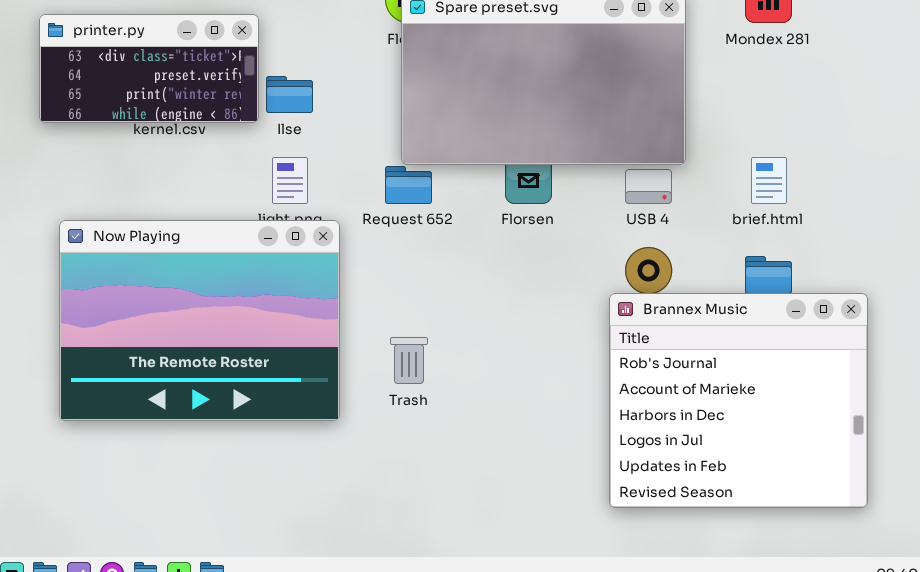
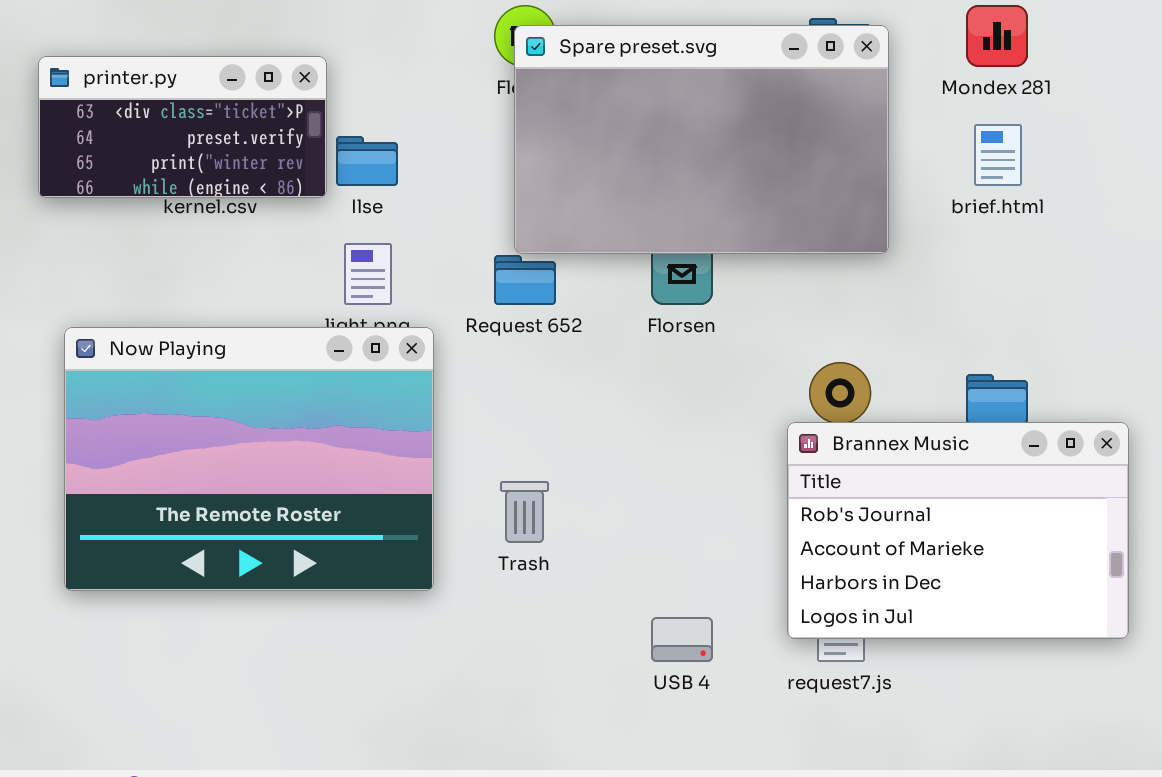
brief.html: [751,157,787,204] -> [974,124,1022,186], moved
USB 4: [625,169,672,204] -> [651,617,713,662], moved
Brannex Music: [609,293,868,508] -> [787,422,1129,639], resized

